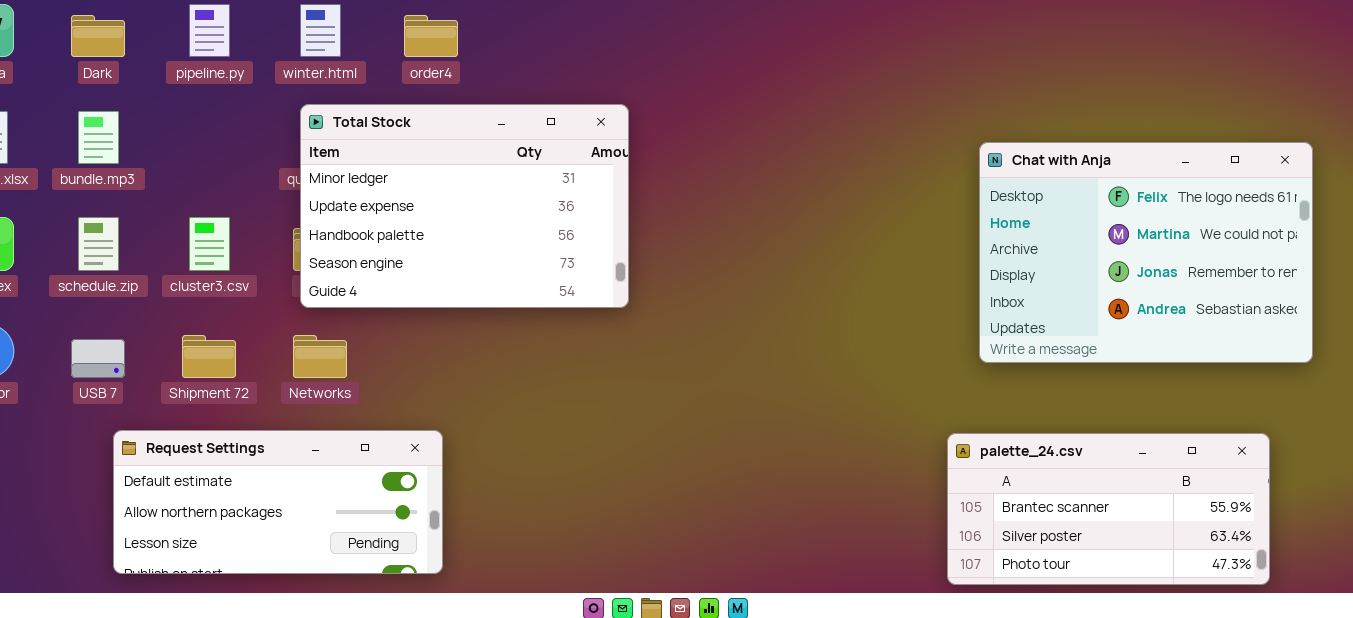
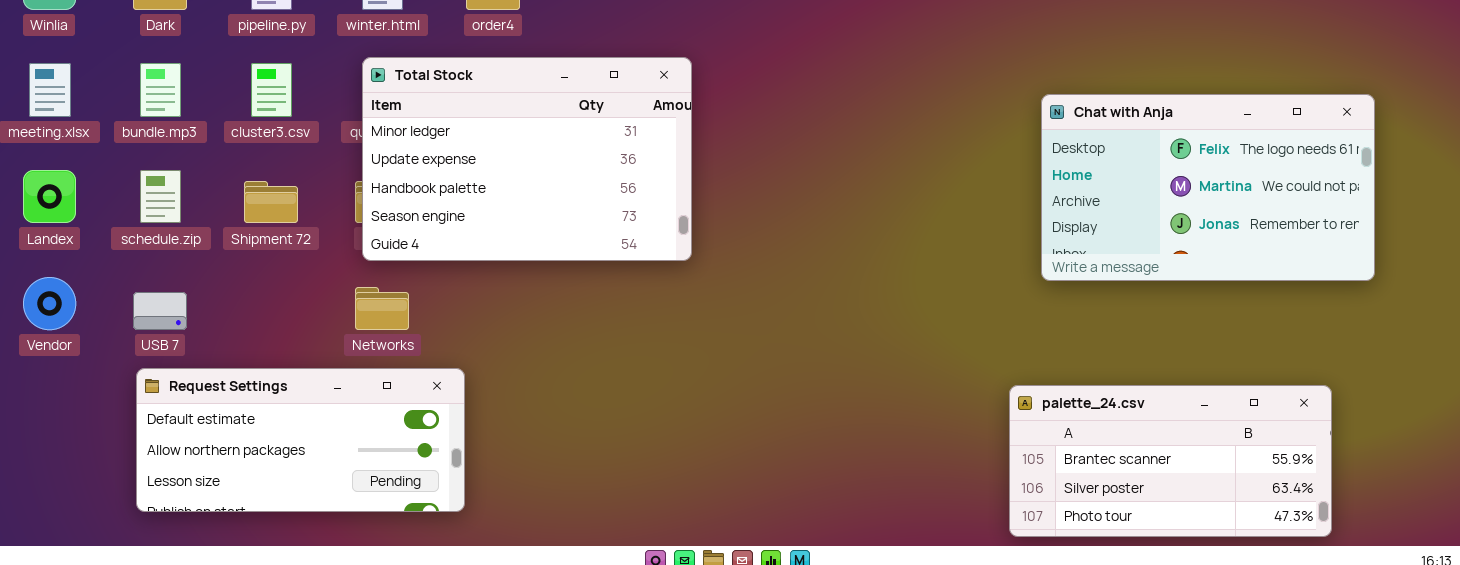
Chat with Anja: [979,142,1313,363] -> [1041,94,1375,281], resized
cluster3.csv: [189,217,230,271] -> [251,63,292,117], moved
Shipment 72: [182,335,236,378] -> [244,181,298,223], moved
Request Settings: [113,430,443,574] -> [136,368,465,512], moved

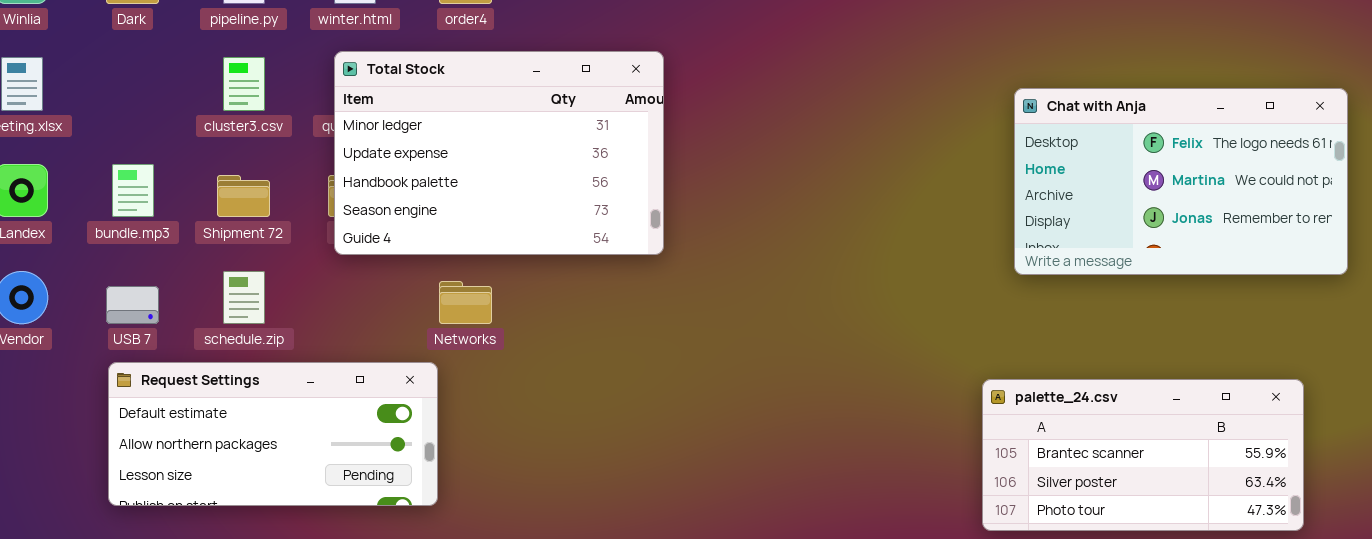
bundle.mp3: [140,63,181,117] -> [112,164,154,217], moved
schedule.zip: [140,170,181,223] -> [223,271,265,324], moved
Networks: [355,287,409,330] -> [439,281,492,324], moved

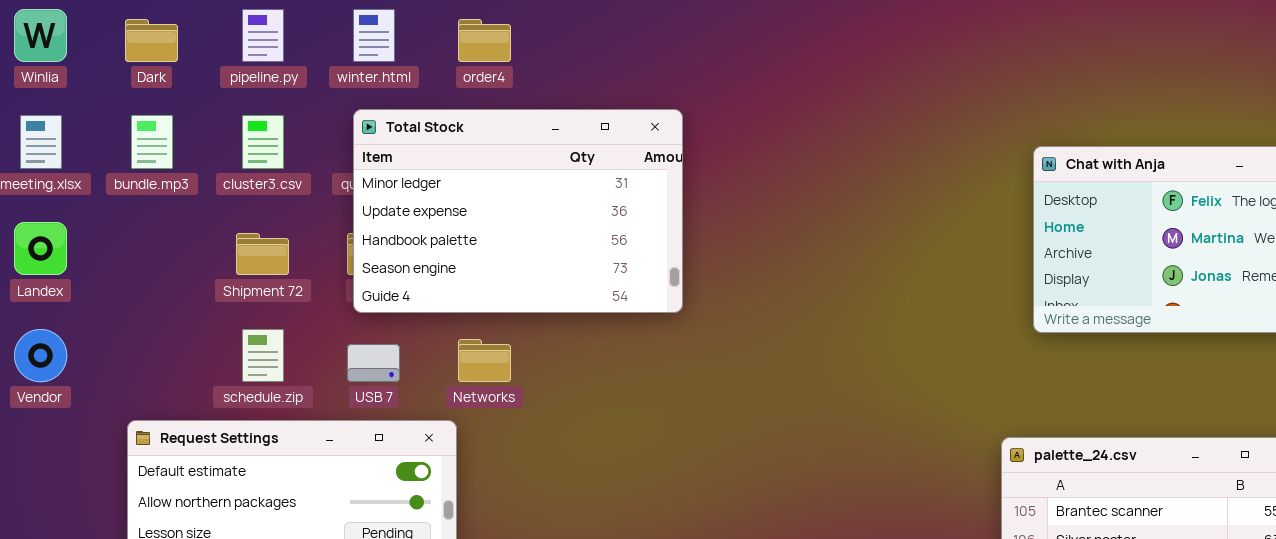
bundle.mp3: [112,164,154,217] -> [131,115,173,169], moved
USB 7: [106,286,159,324] -> [347,344,400,382], moved

